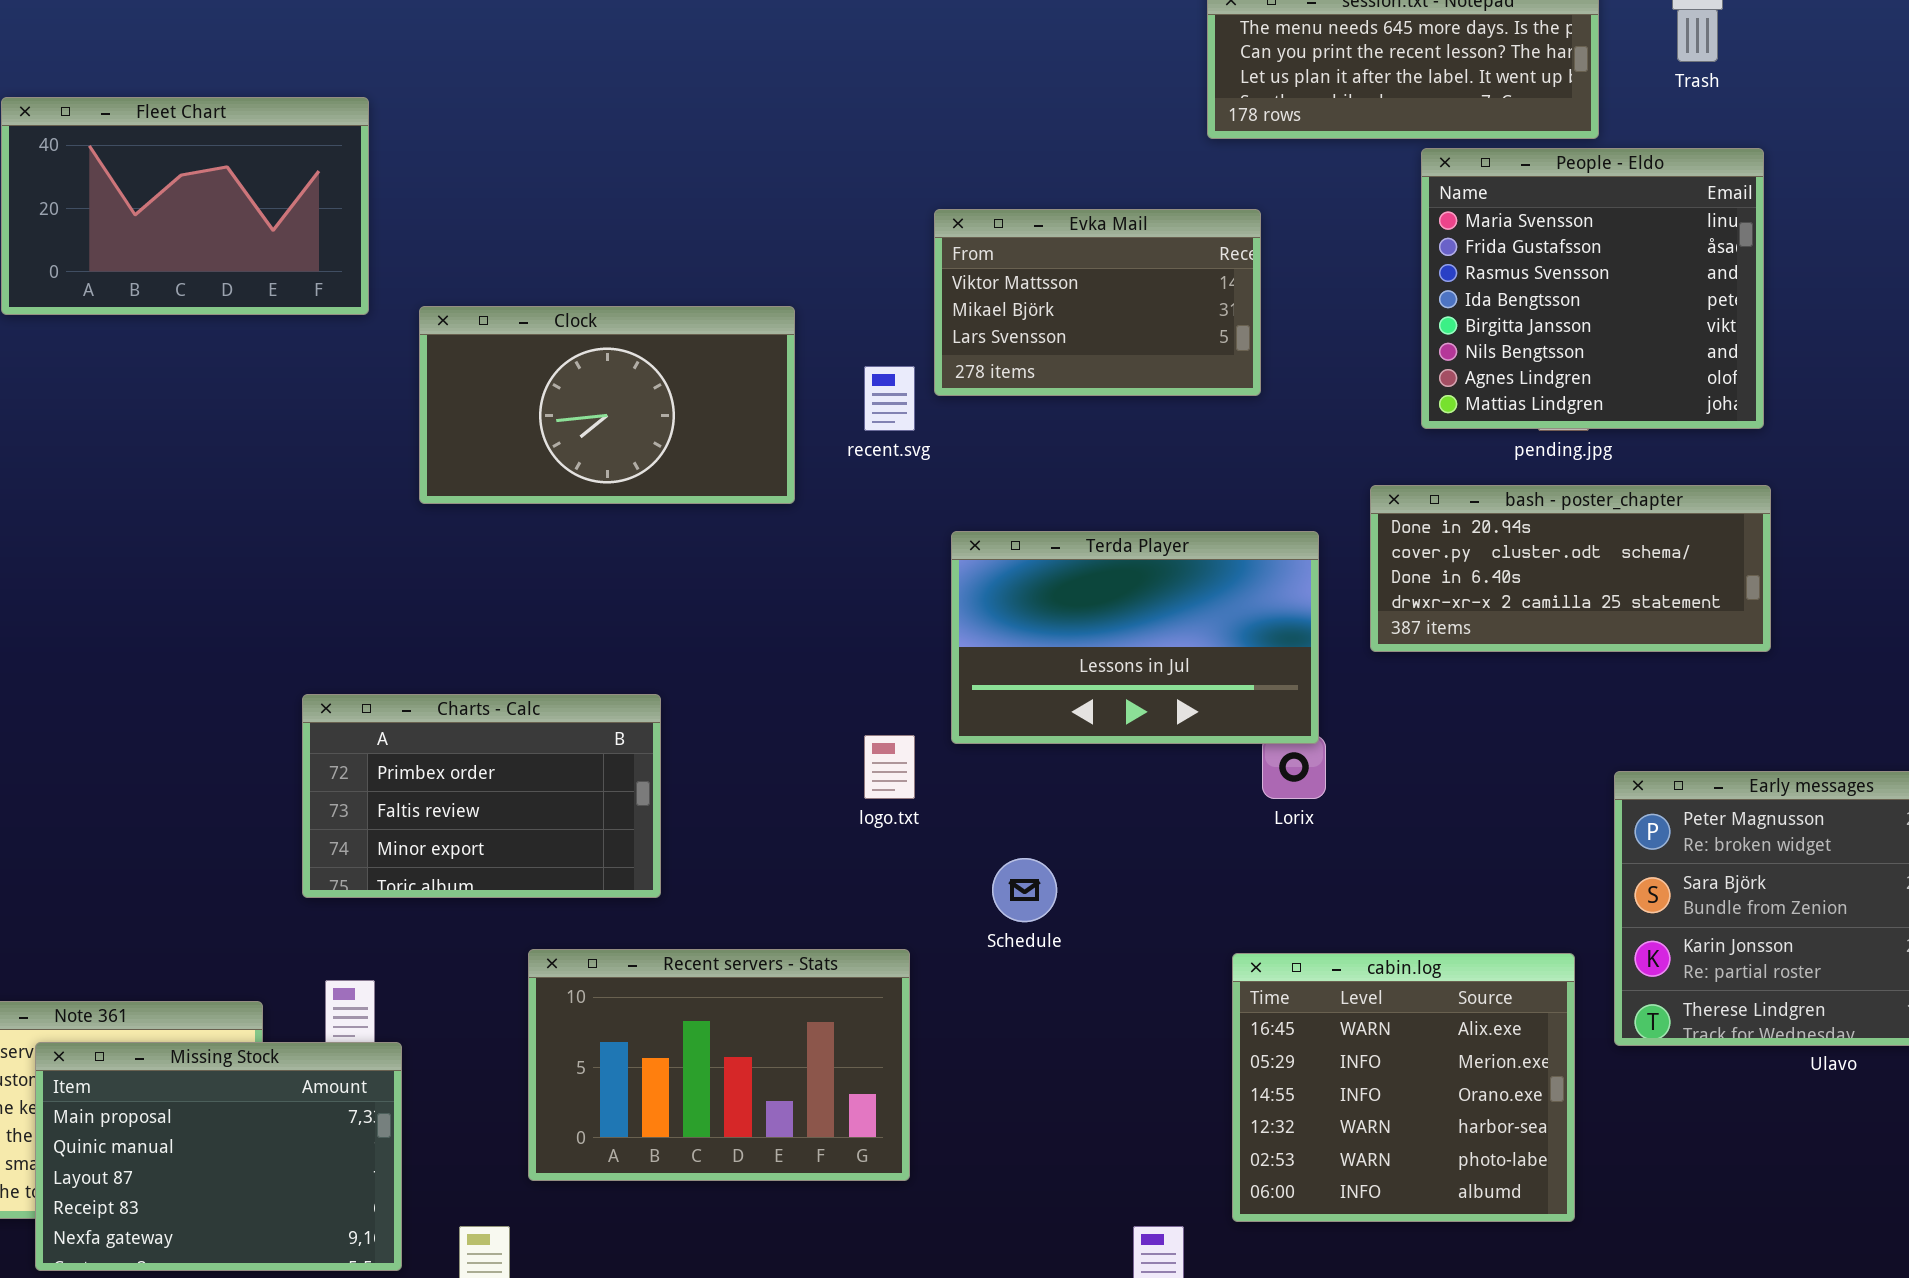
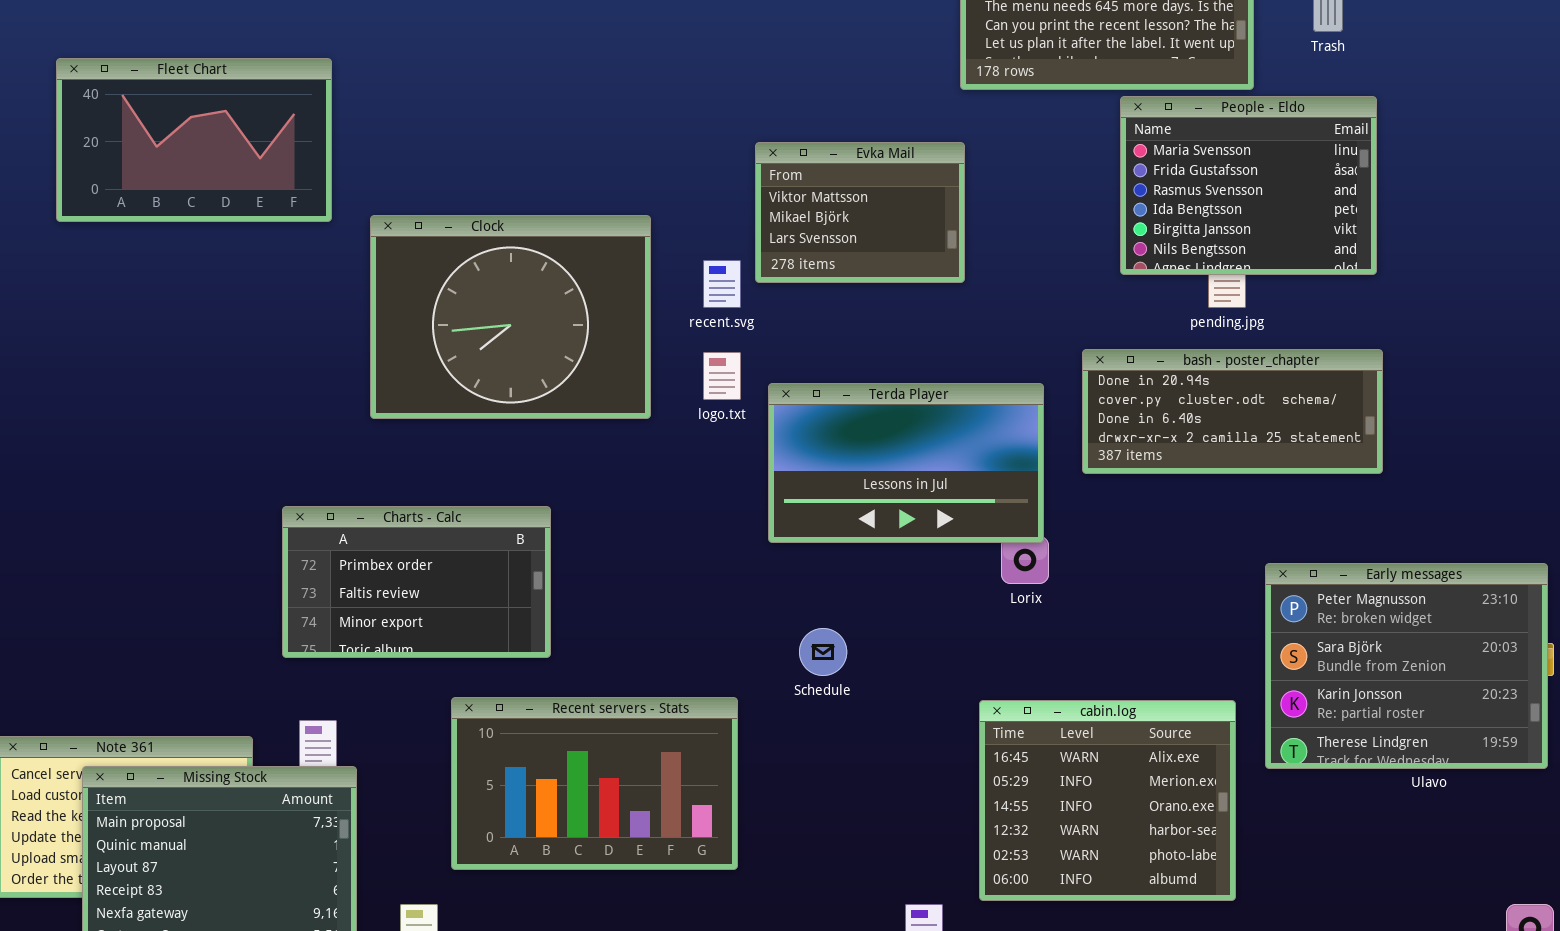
People - Eldo: [1421,148,1764,429] -> [1120,96,1377,275], resized
Evka Mail: [934,209,1261,396] -> [755,142,965,283], resized
Clock: [419,306,795,504] -> [370,215,651,419], resized
logo.txt: [864,735,915,799] -> [703,352,741,400], moved

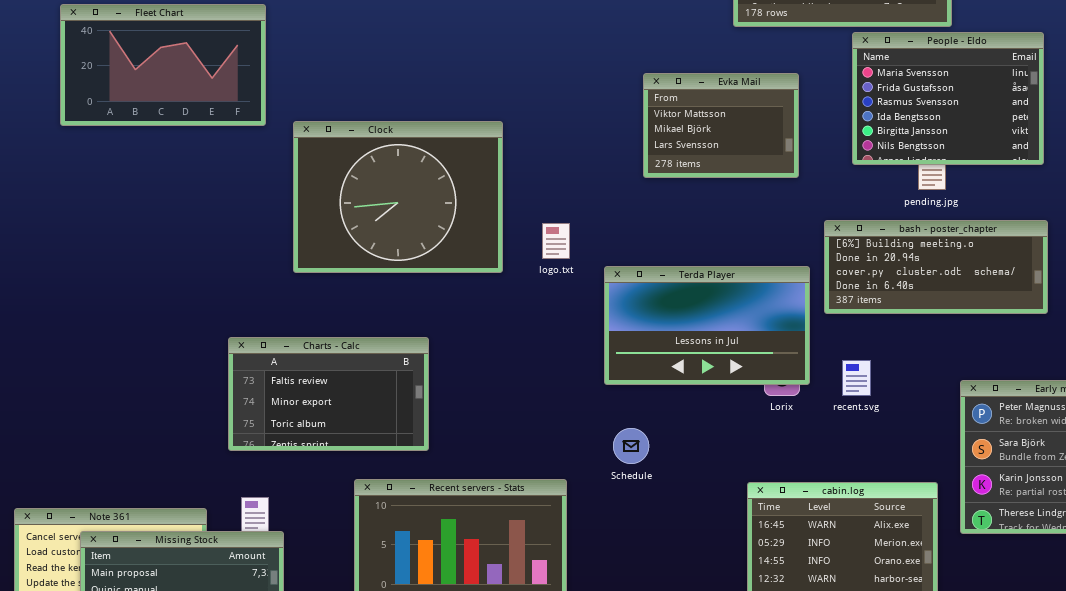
Evka Mail: [755,142,965,283] -> [643,73,799,178], moved
recent.svg: [703,260,741,308] -> [842,360,871,396], moved
bash - poster_chapter: [1082,349,1383,474] -> [824,220,1048,314], scrolled up 1 row
Terda Player: [768,383,1044,543] -> [604,266,810,385], moved
Charts - Calc: [282,506,551,658] -> [228,337,429,451], scrolled down 1 row

